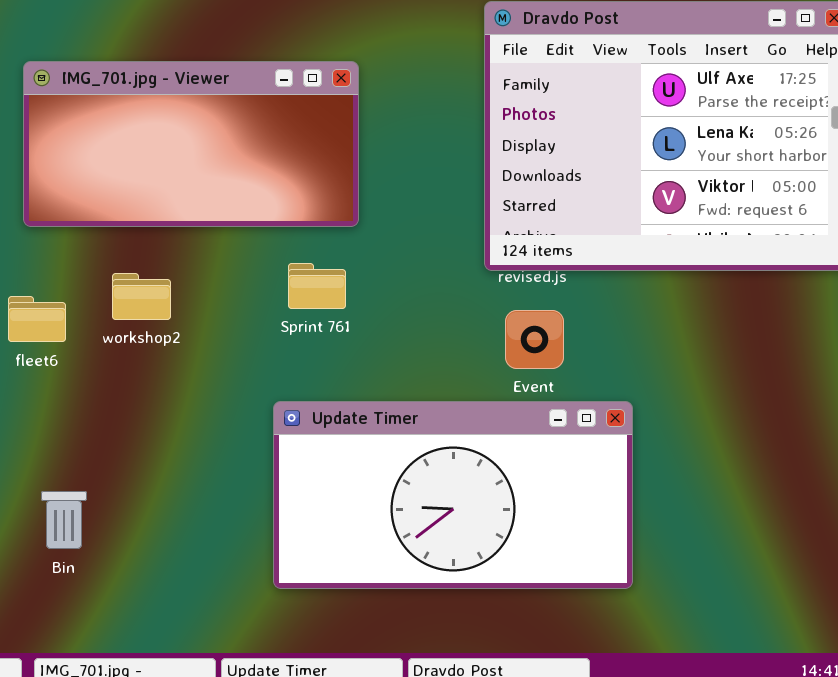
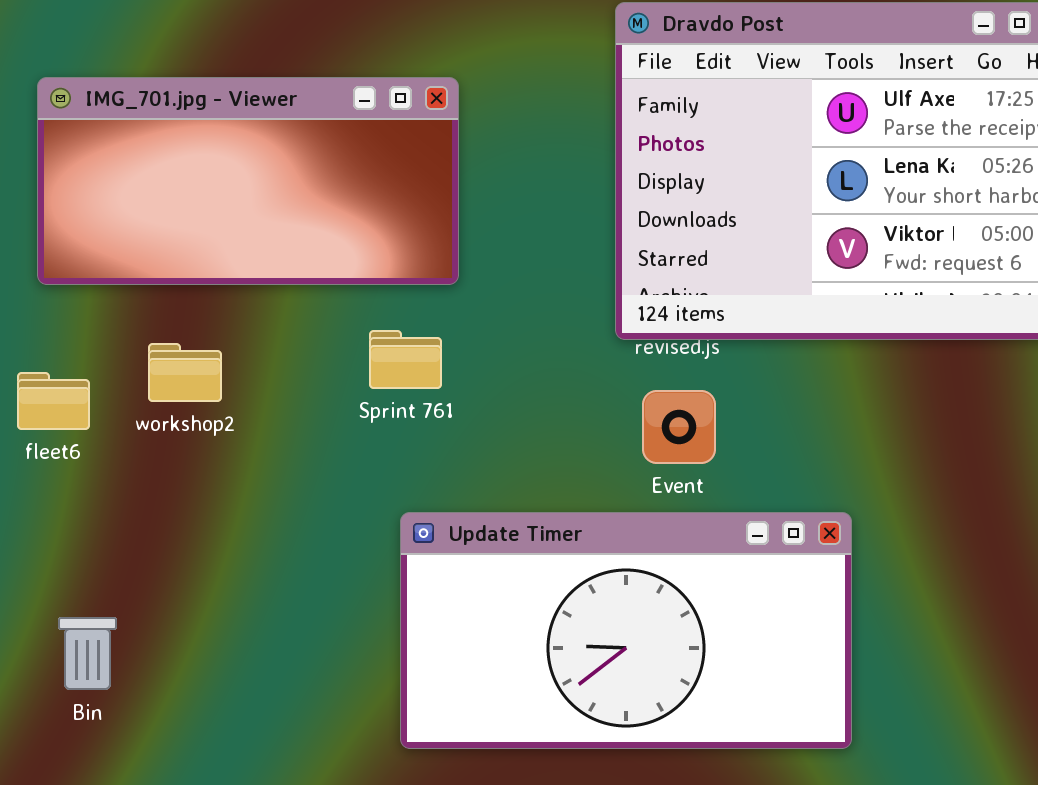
Update Timer: [273,401,633,589] -> [400,512,852,749], moved

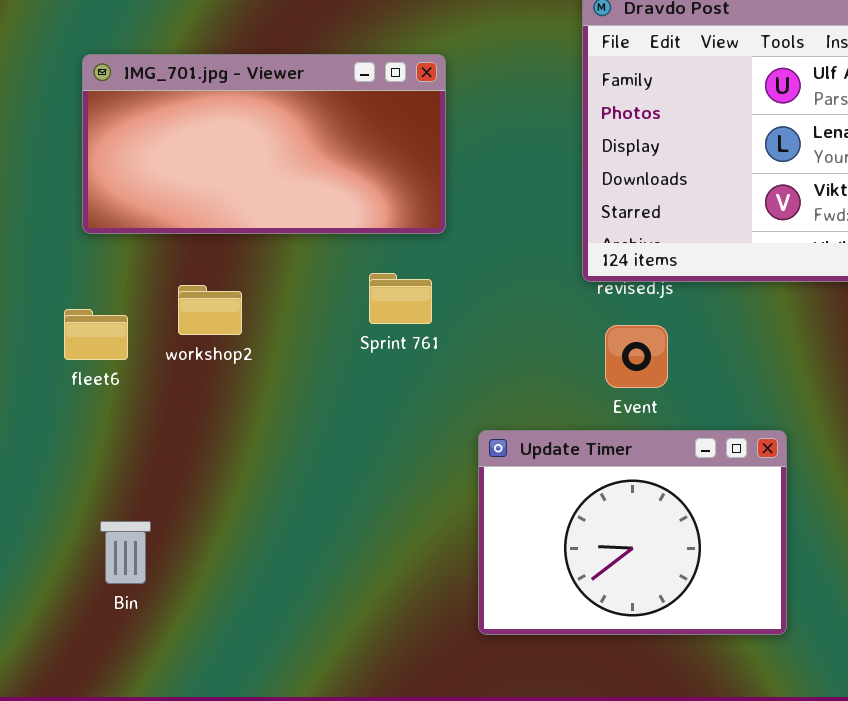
Update Timer: [400,512,852,749] -> [478,430,787,635], resized

